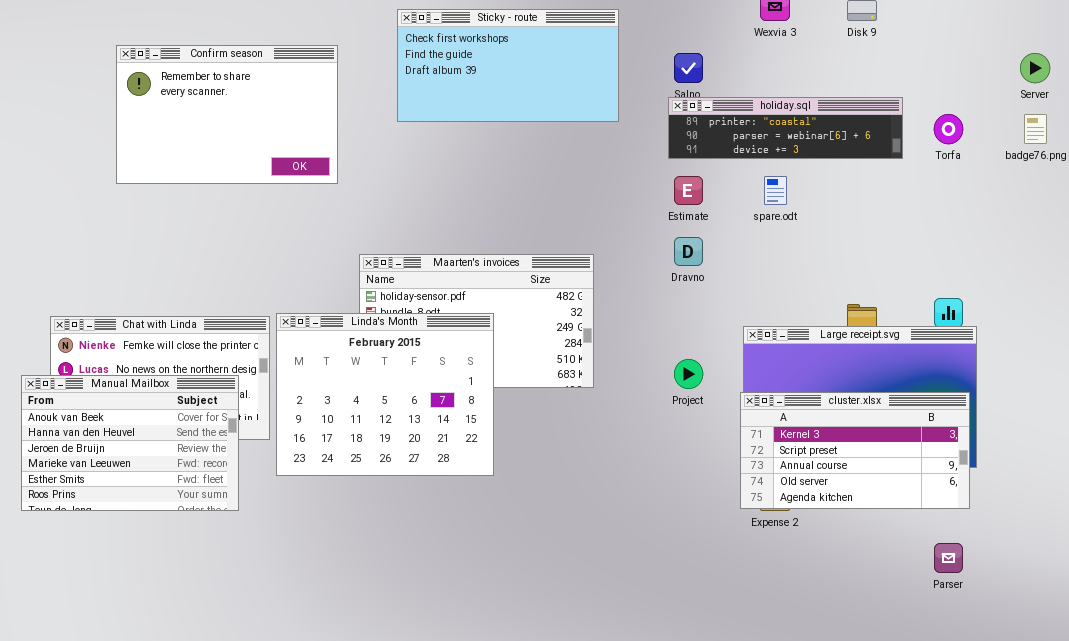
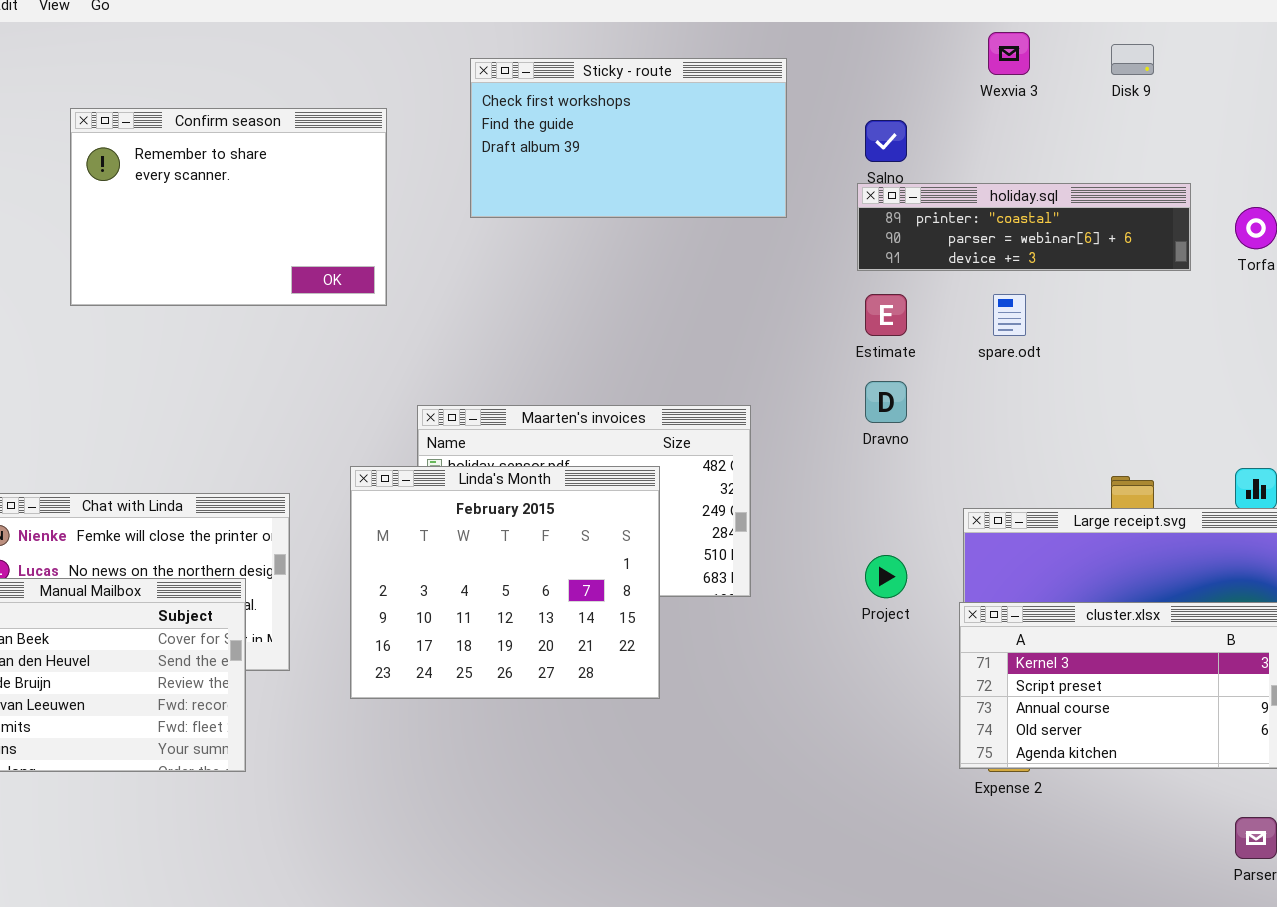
Linda's Month: [276,313,494,476] -> [350,466,660,699], moved

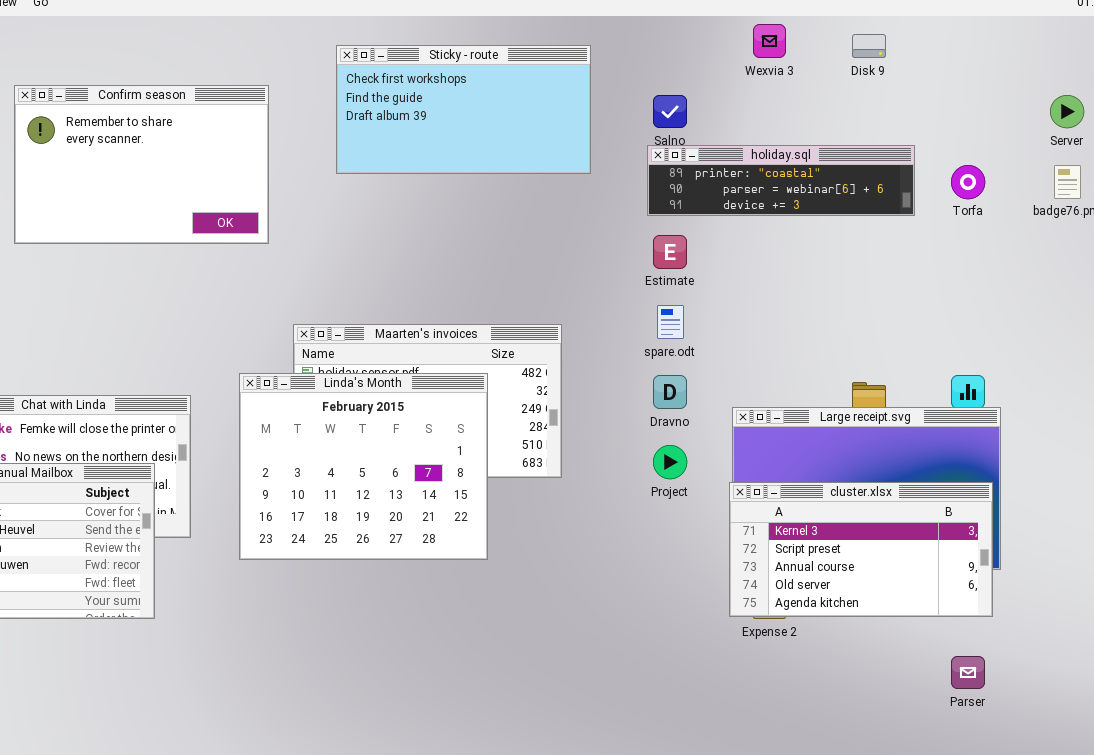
spare.odt: [993,294,1026,336] -> [657,305,684,339], moved
Dravno: [865,381,907,423] -> [653,375,687,409], moved

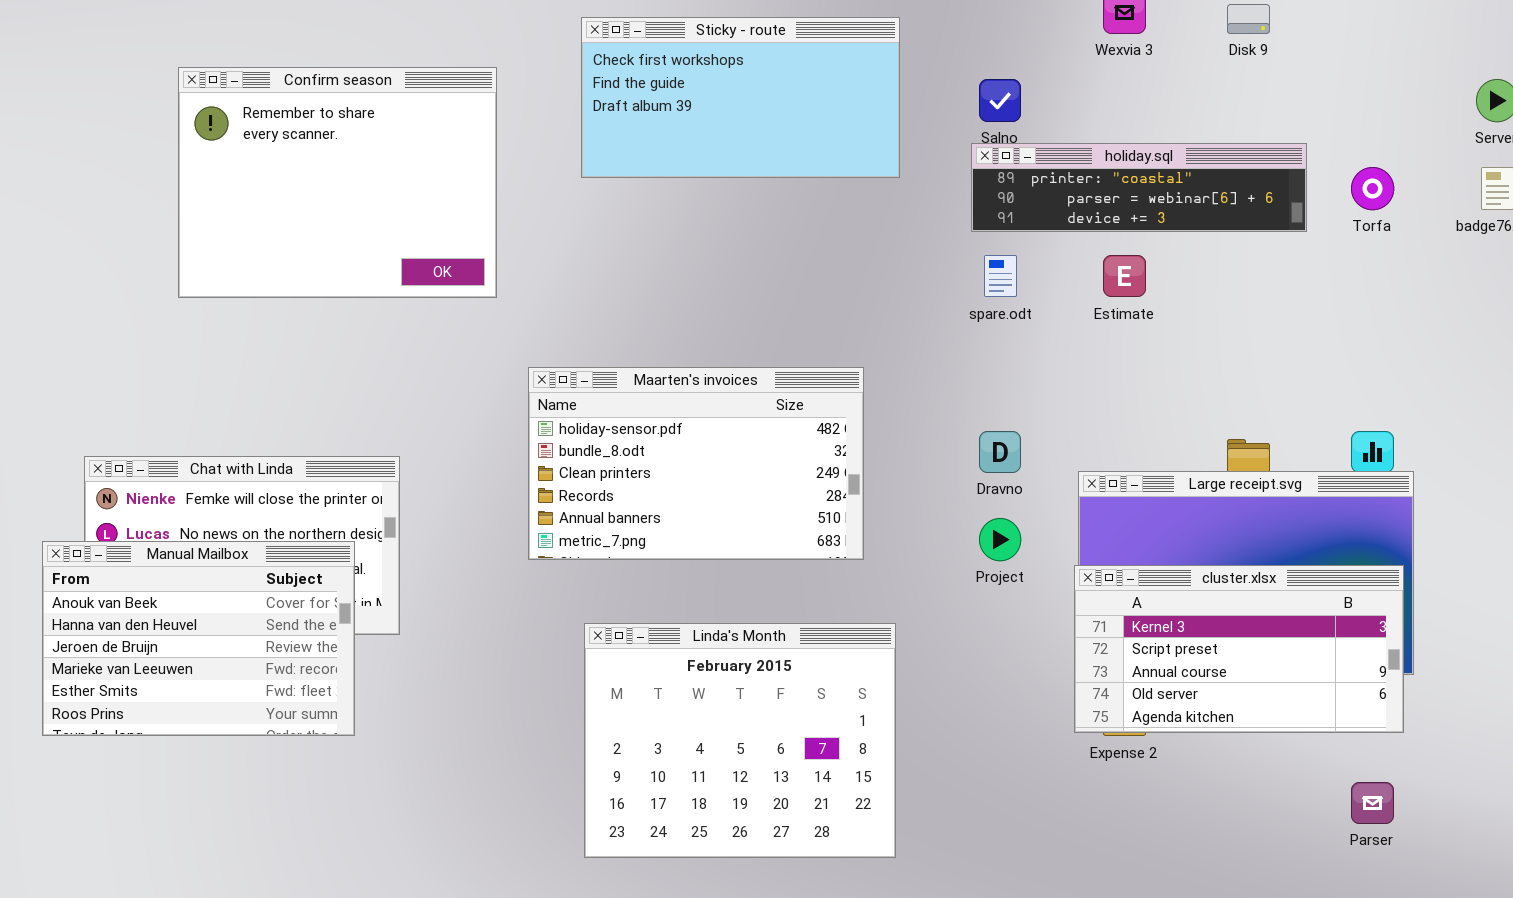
Confirm season: [14,85,269,244] -> [178,67,497,298], resized
Estimate: [653,235,687,269] -> [1103,255,1146,297], moved
spare.odt: [657,305,684,339] -> [984,255,1017,297], moved
Linda's Month: [239,373,488,560] -> [584,623,896,858], moved

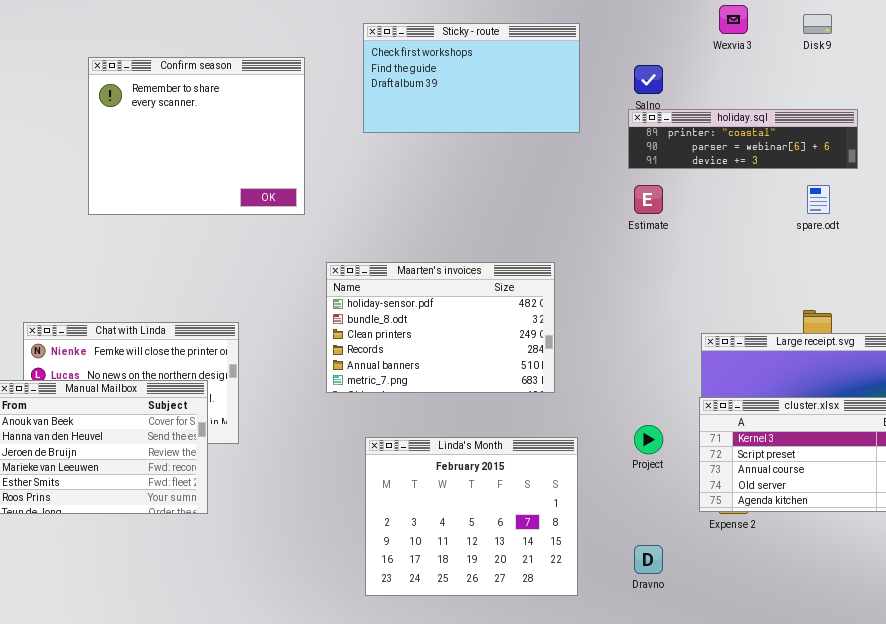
spare.odt: [984,255,1017,297] -> [807,185,830,214], moved
Estimate: [1103,255,1146,297] -> [634,185,663,214], moved
Dravno: [979,431,1021,473] -> [634,545,663,574], moved
Project: [979,518,1021,561] -> [634,425,663,454], moved

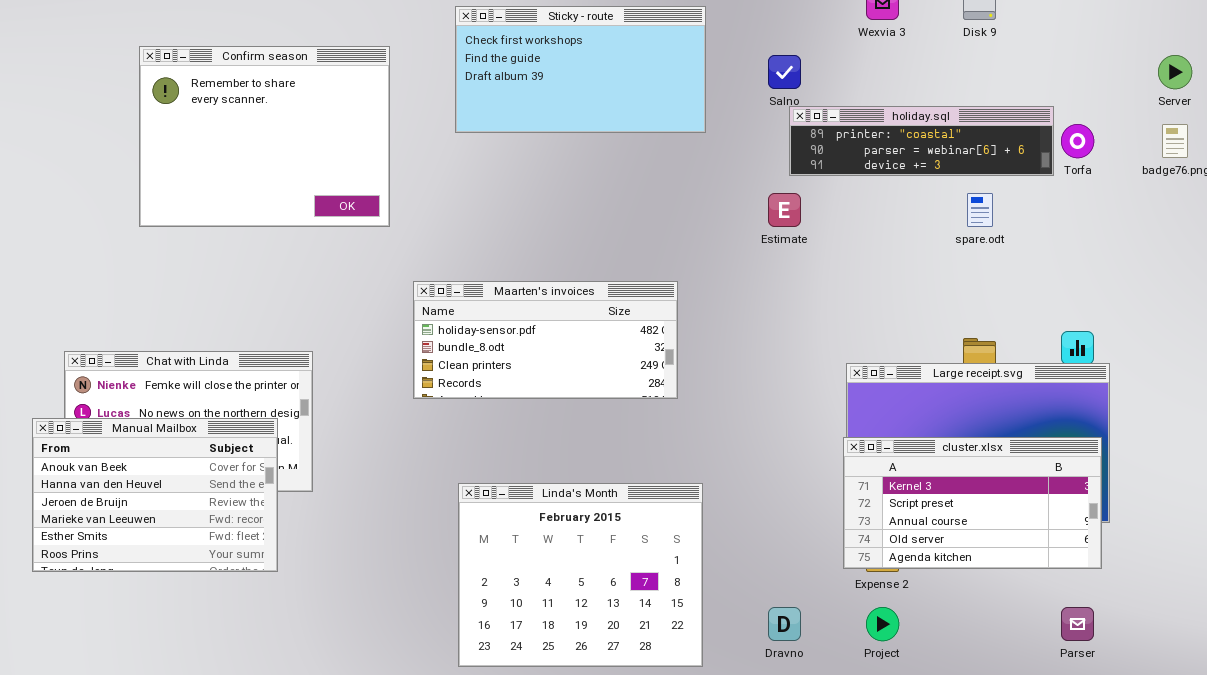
holiday.sql: [628,109,858,169] -> [789,106,1054,176], moved
Maarten's invoices: [326,262,555,393] -> [413,281,678,399], resized
Project: [634,425,663,454] -> [866,607,899,641], moved

